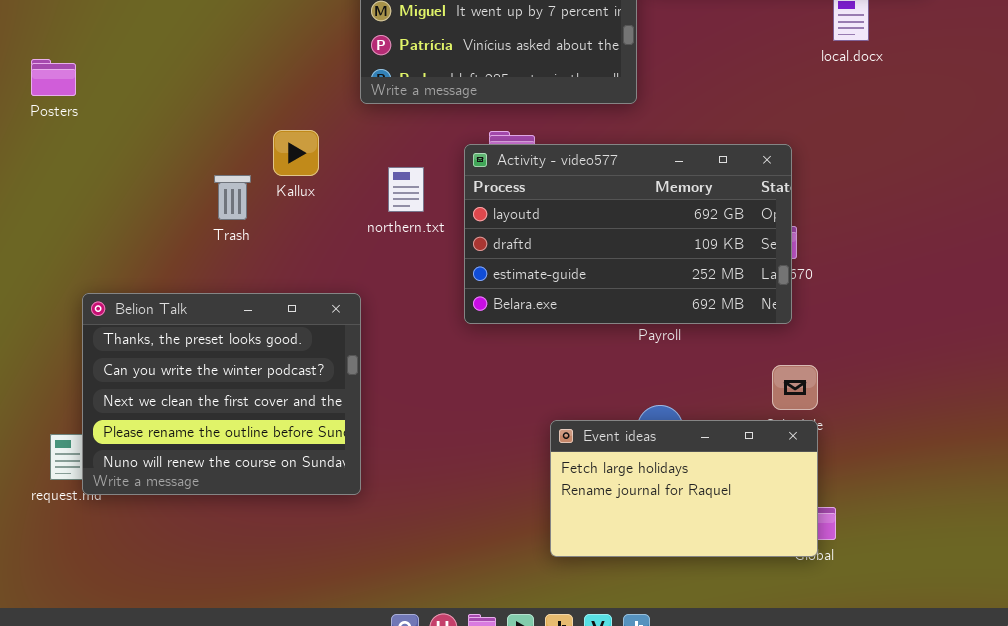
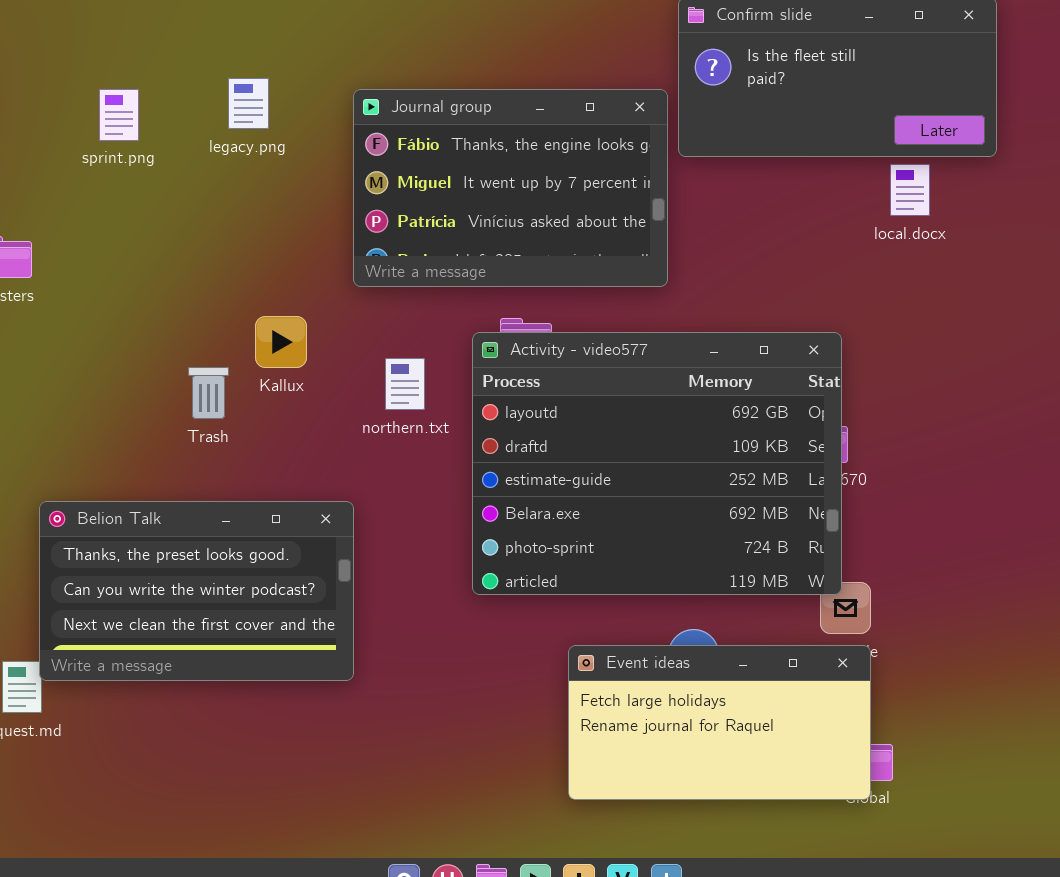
Activity - video577: [464,144,792,324] -> [472,332,842,595], resized
Belion Talk: [82,293,361,495] -> [39,501,354,681], resized

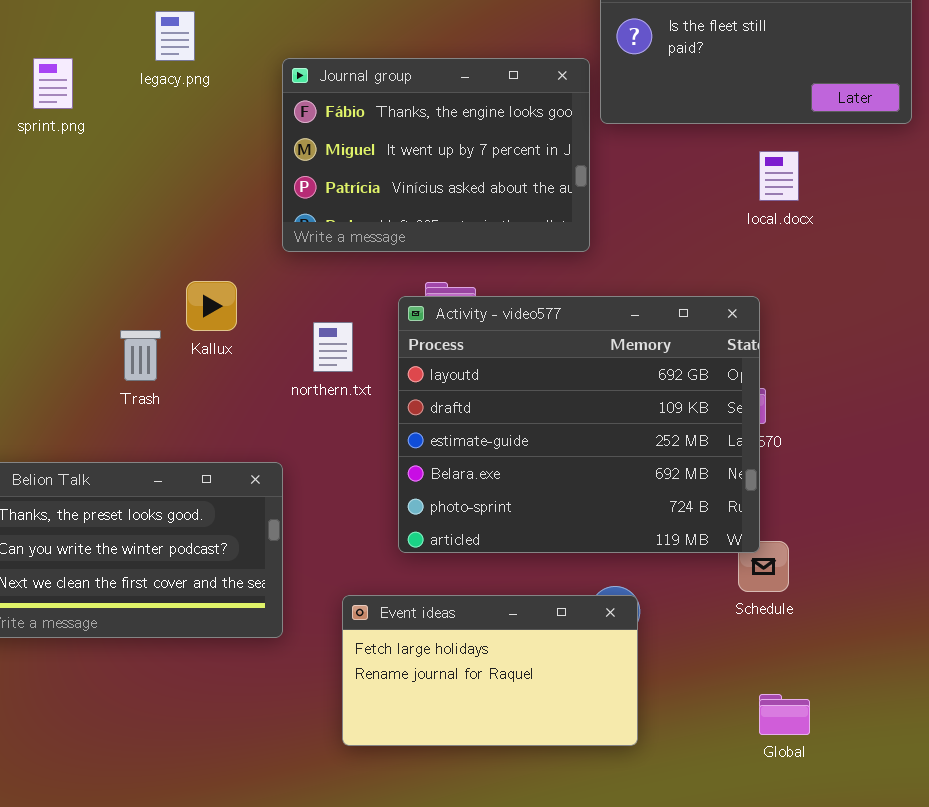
legacy.png: [228,78,269,129] -> [155,11,195,61], moved
local.docx: [890,164,930,216] -> [759,151,799,201], moved
Event ideas: [568,645,871,800] -> [342,595,638,746], moved

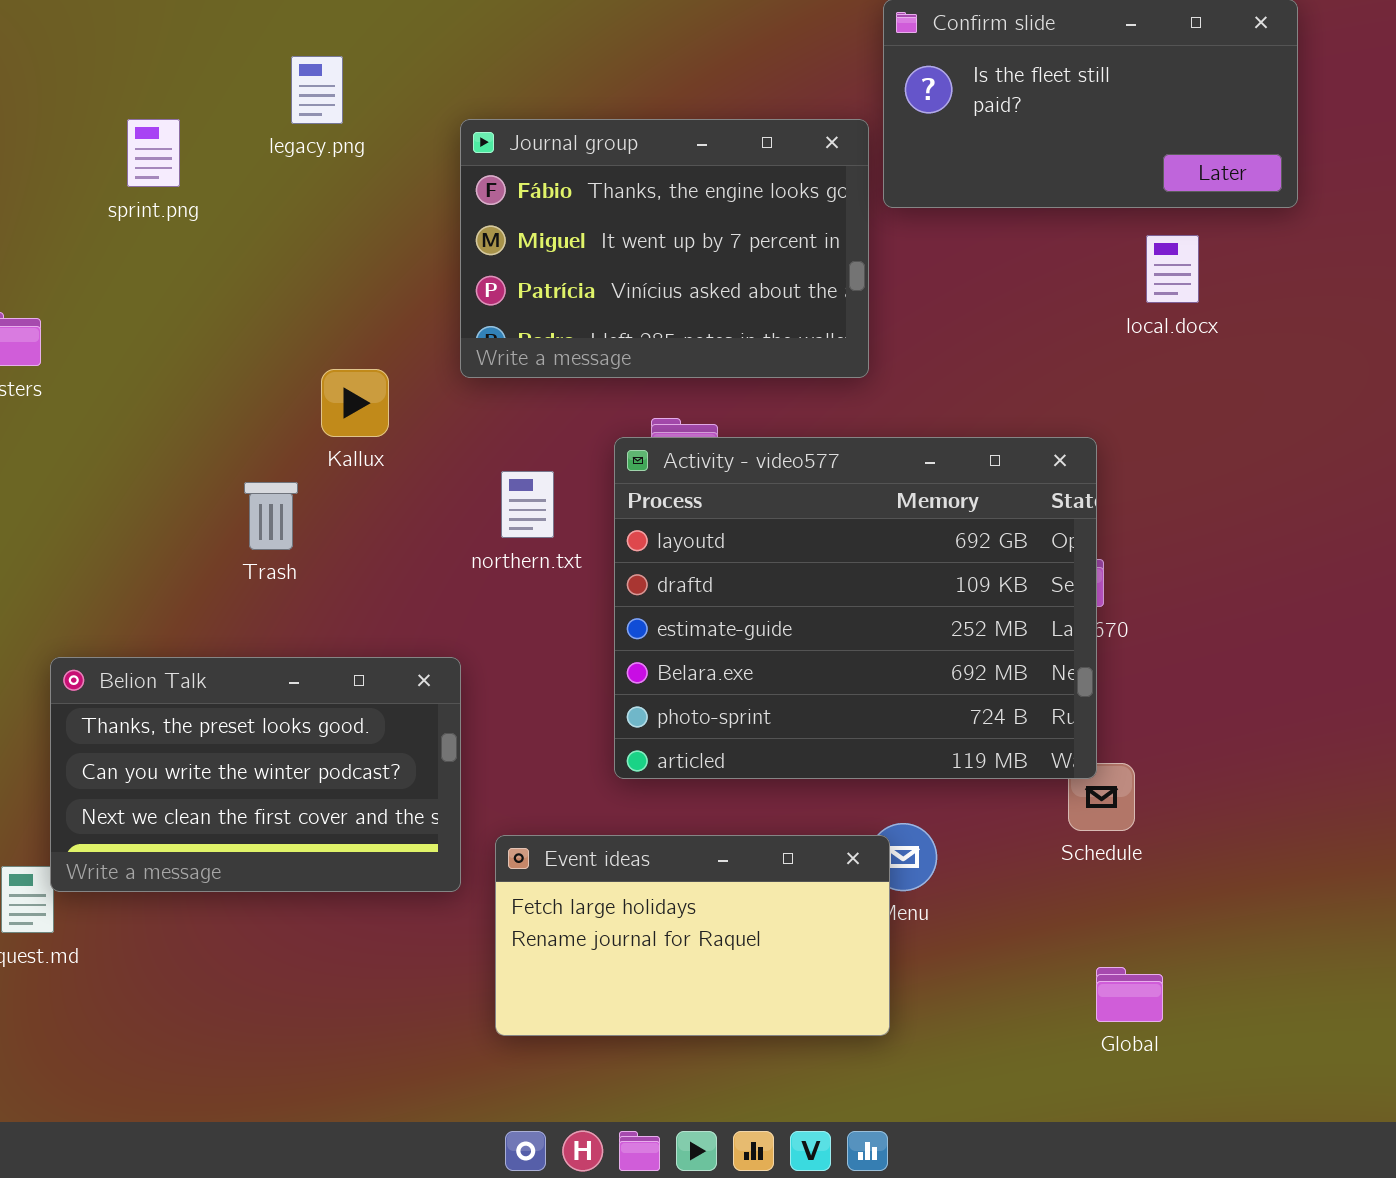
local.docx: [759,151,799,201] -> [1146,235,1199,303], moved
Kallux: [186,281,237,331] -> [321,369,389,437], moved
Event ideas: [342,595,638,746] -> [495,835,890,1036], moved

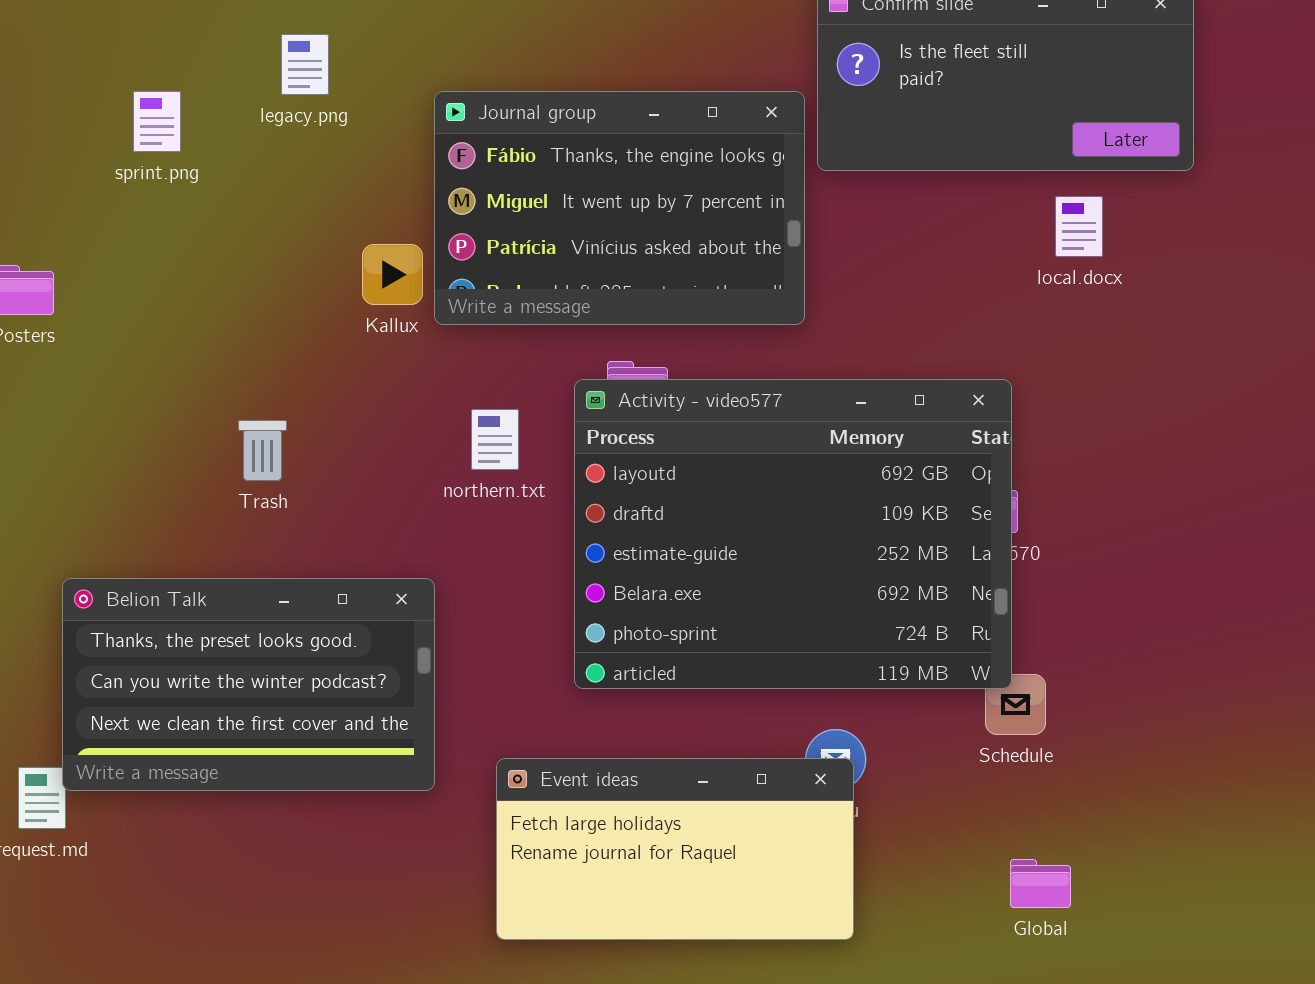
Kallux: [321,369,389,437] -> [362,244,423,305], moved
Event ideas: [495,835,890,1036] -> [496,758,854,940], moved

